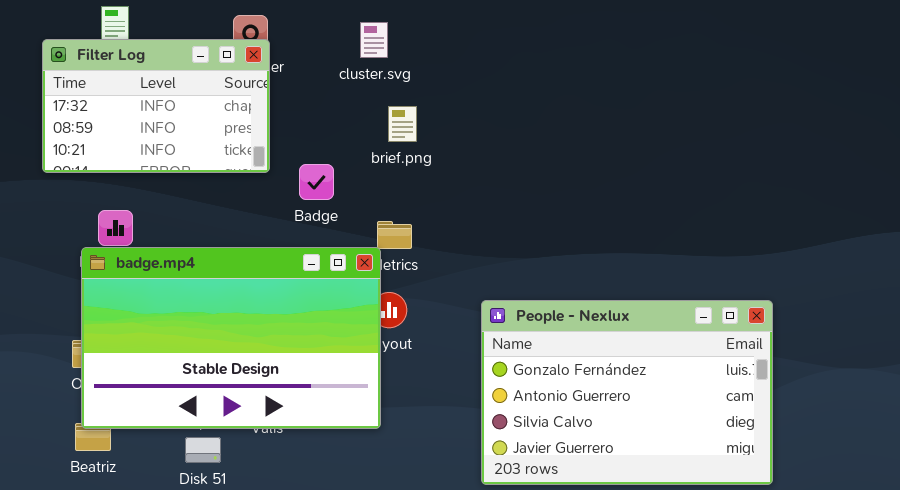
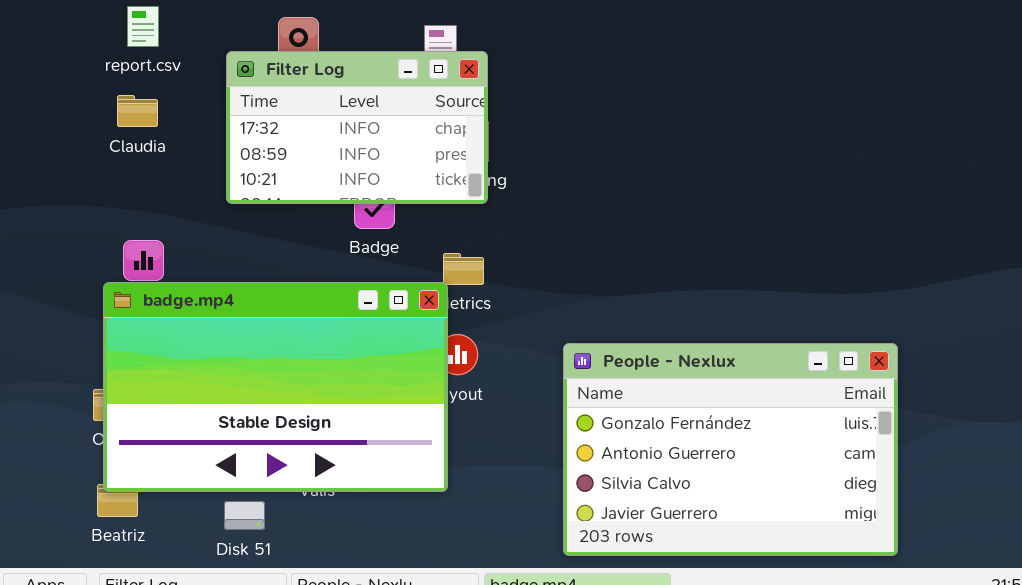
Filter Log: [42,39,270,173] -> [226,51,488,204], moved

